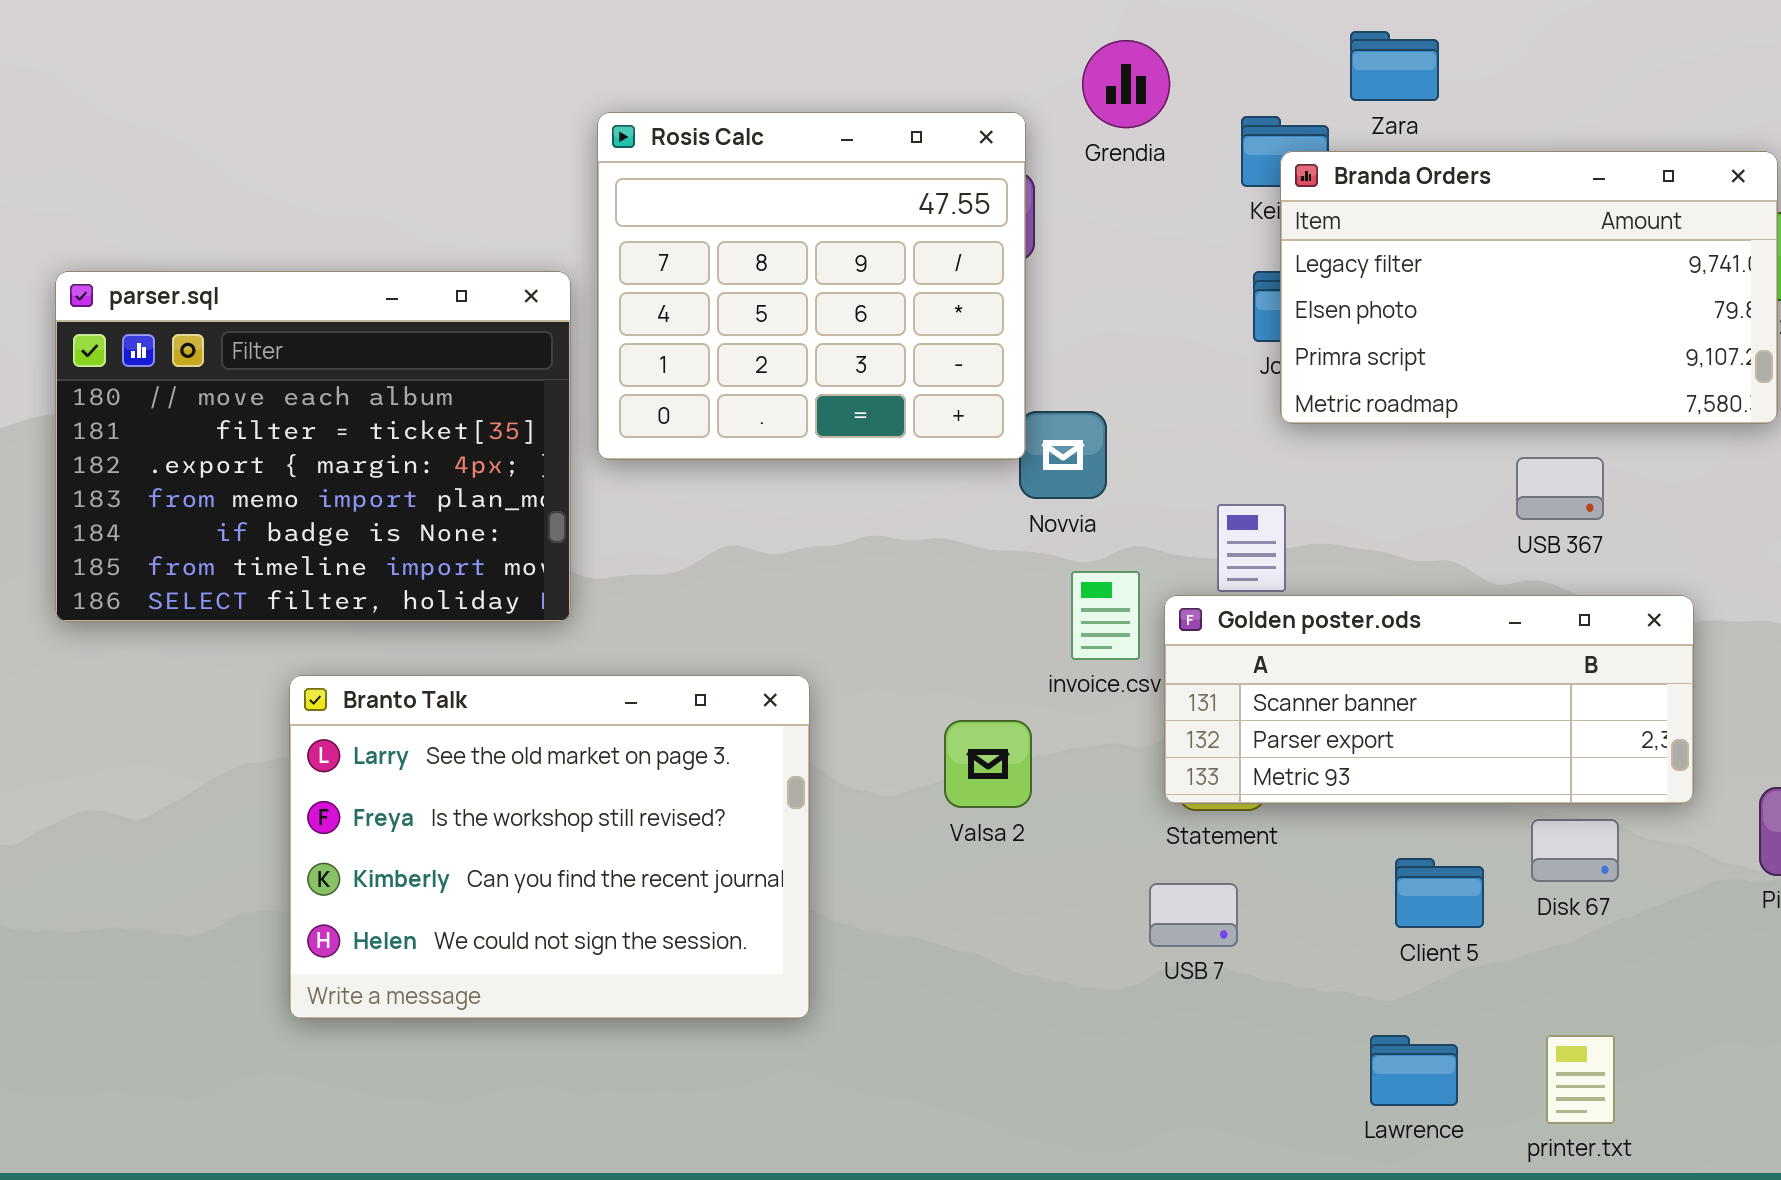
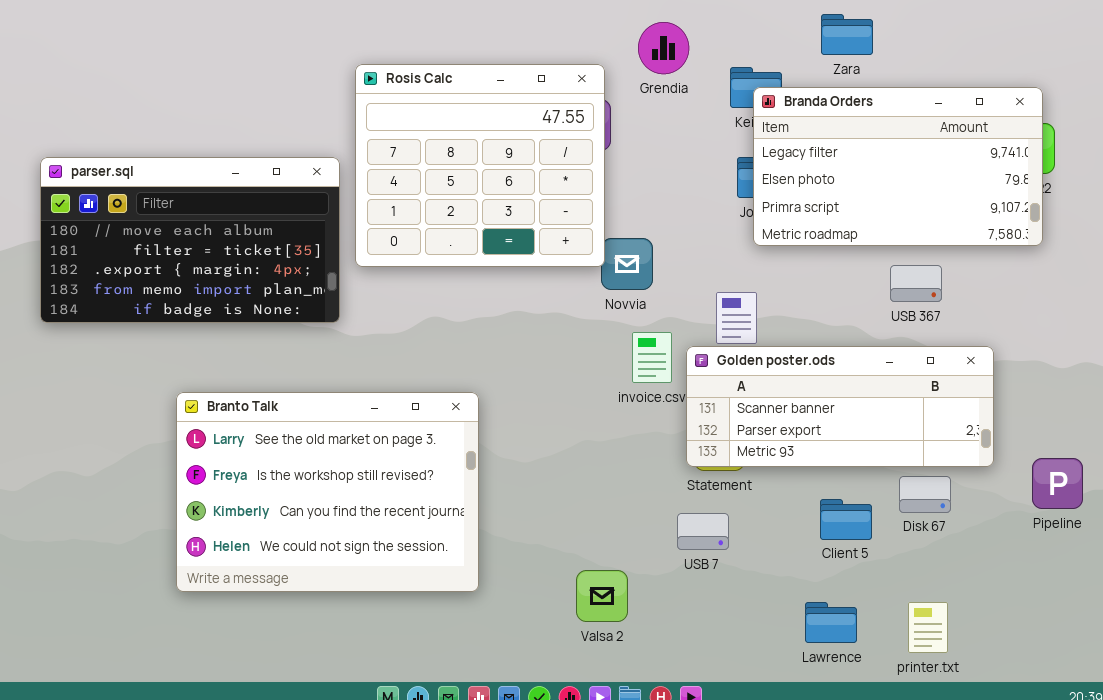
Zara: [1350,31,1439,101] -> [821,14,873,55], moved
parser.sql: [55,271,571,622] -> [40,157,340,323], resized
Valsa 2: [944,720,1032,808] -> [576,570,628,622], moved

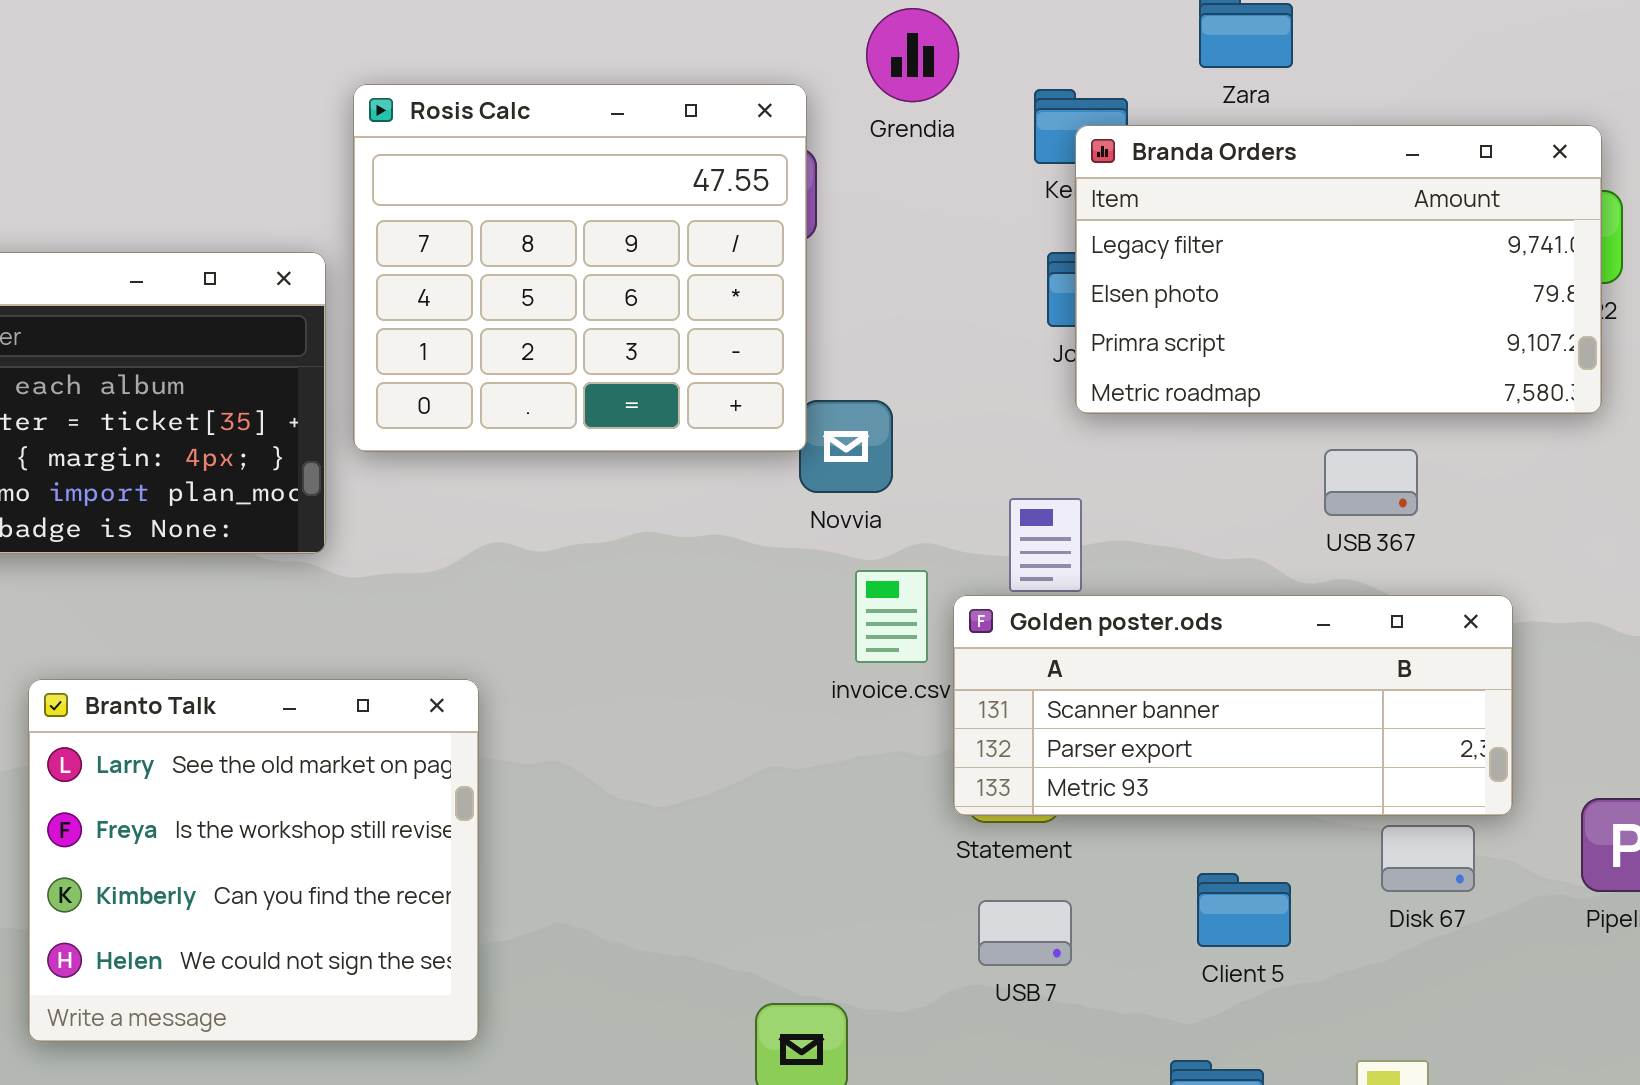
Branto Talk: [176,392,479,592] -> [28,679,479,1042], resized
Disk 67: [899,476,951,513] -> [1381,825,1475,892], moved
USB 7: [677,513,729,550] -> [978,900,1072,966], moved

